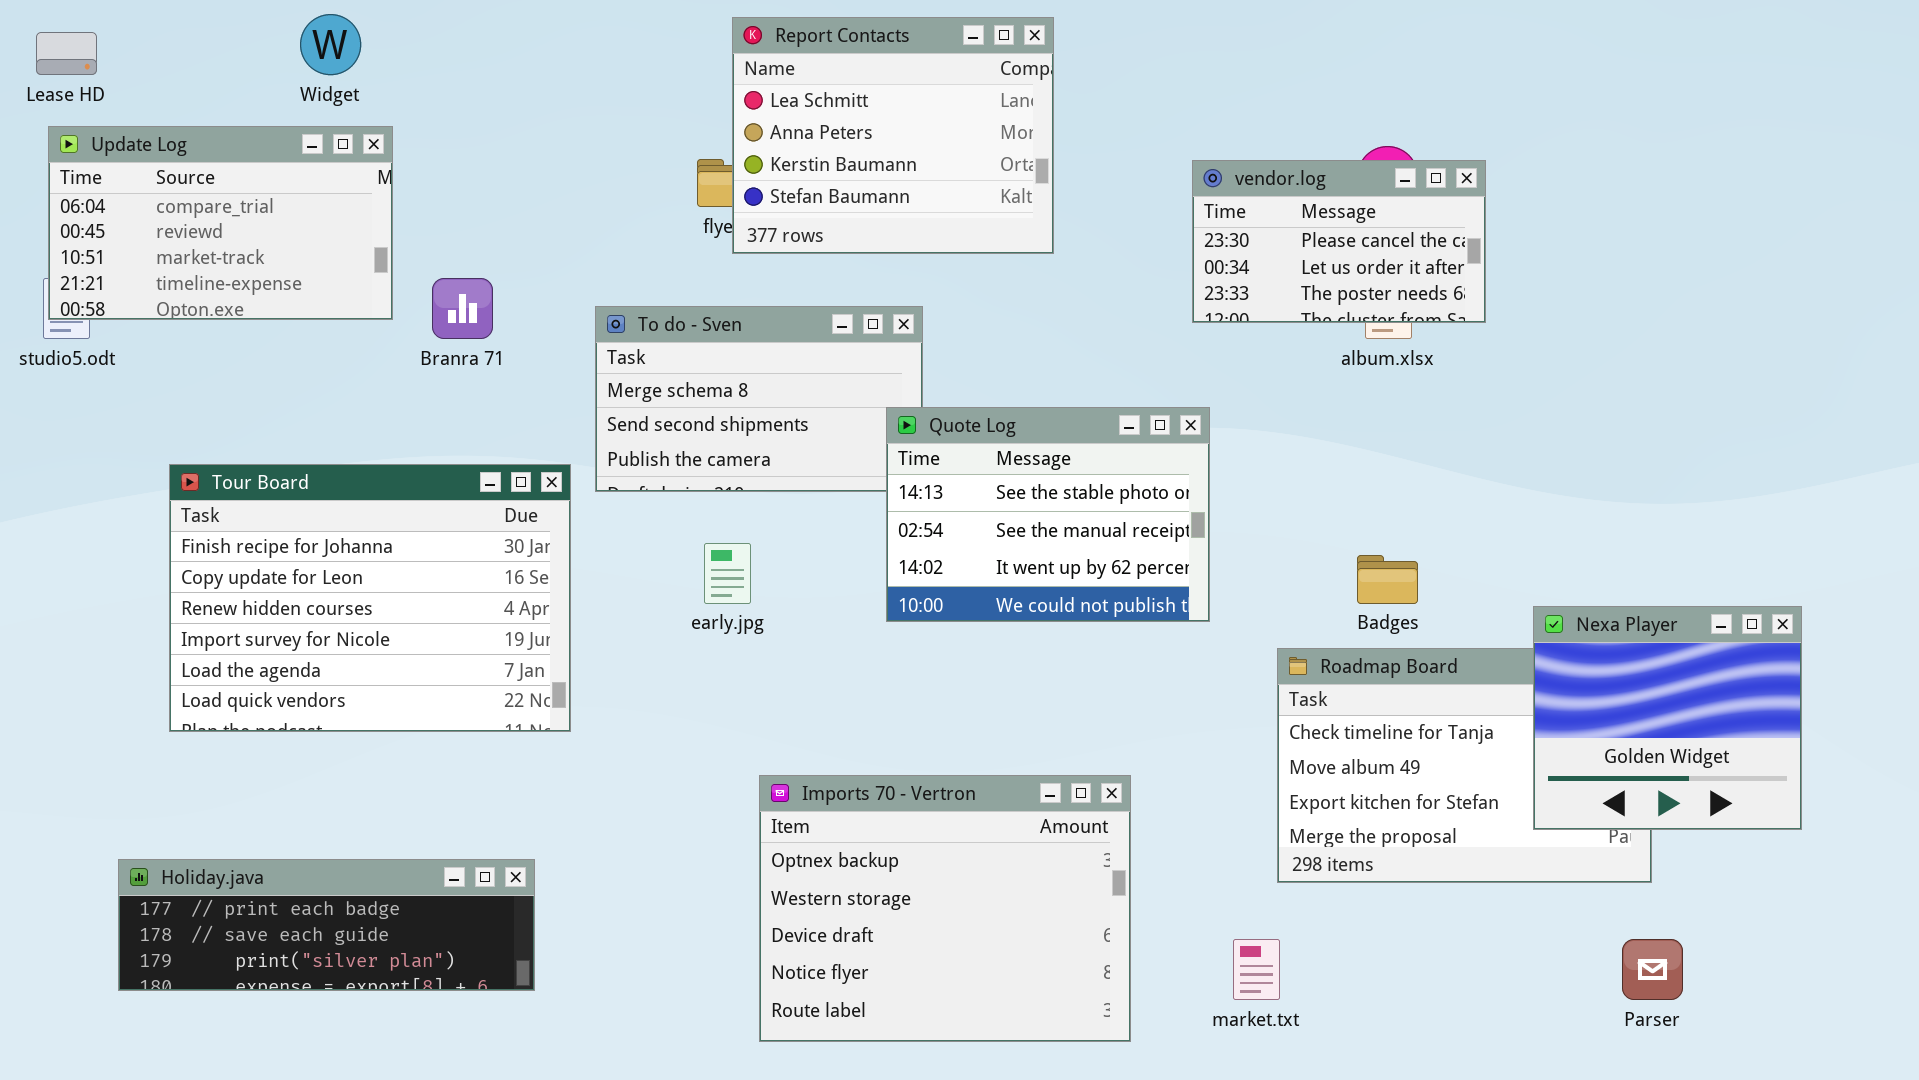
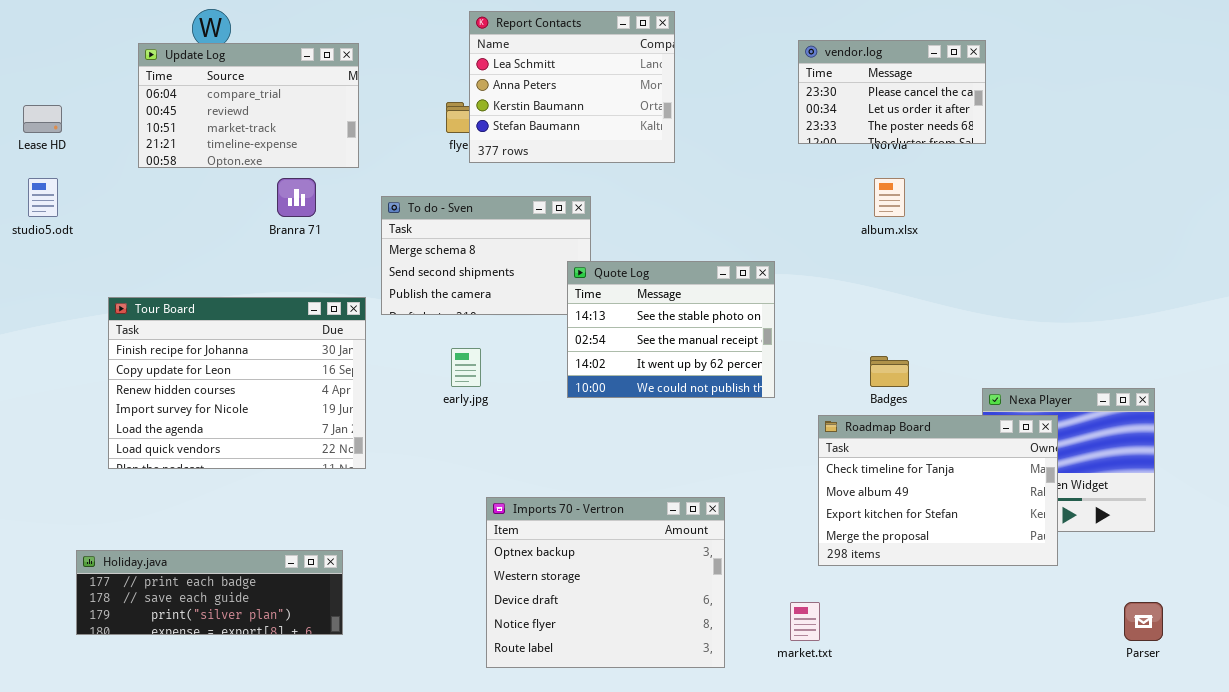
Lease HD: [36,32,97,75] -> [23,105,62,133], moved
Update Log: [48,126,393,320] -> [138,43,359,168], moved
vendor.log: [1192,160,1486,323] -> [798,40,986,144], moved
Roadmap Board: [1277,648,1652,883] -> [818,415,1058,566], raised
Parser: [1622,939,1683,1000] -> [1124,602,1163,641], moved

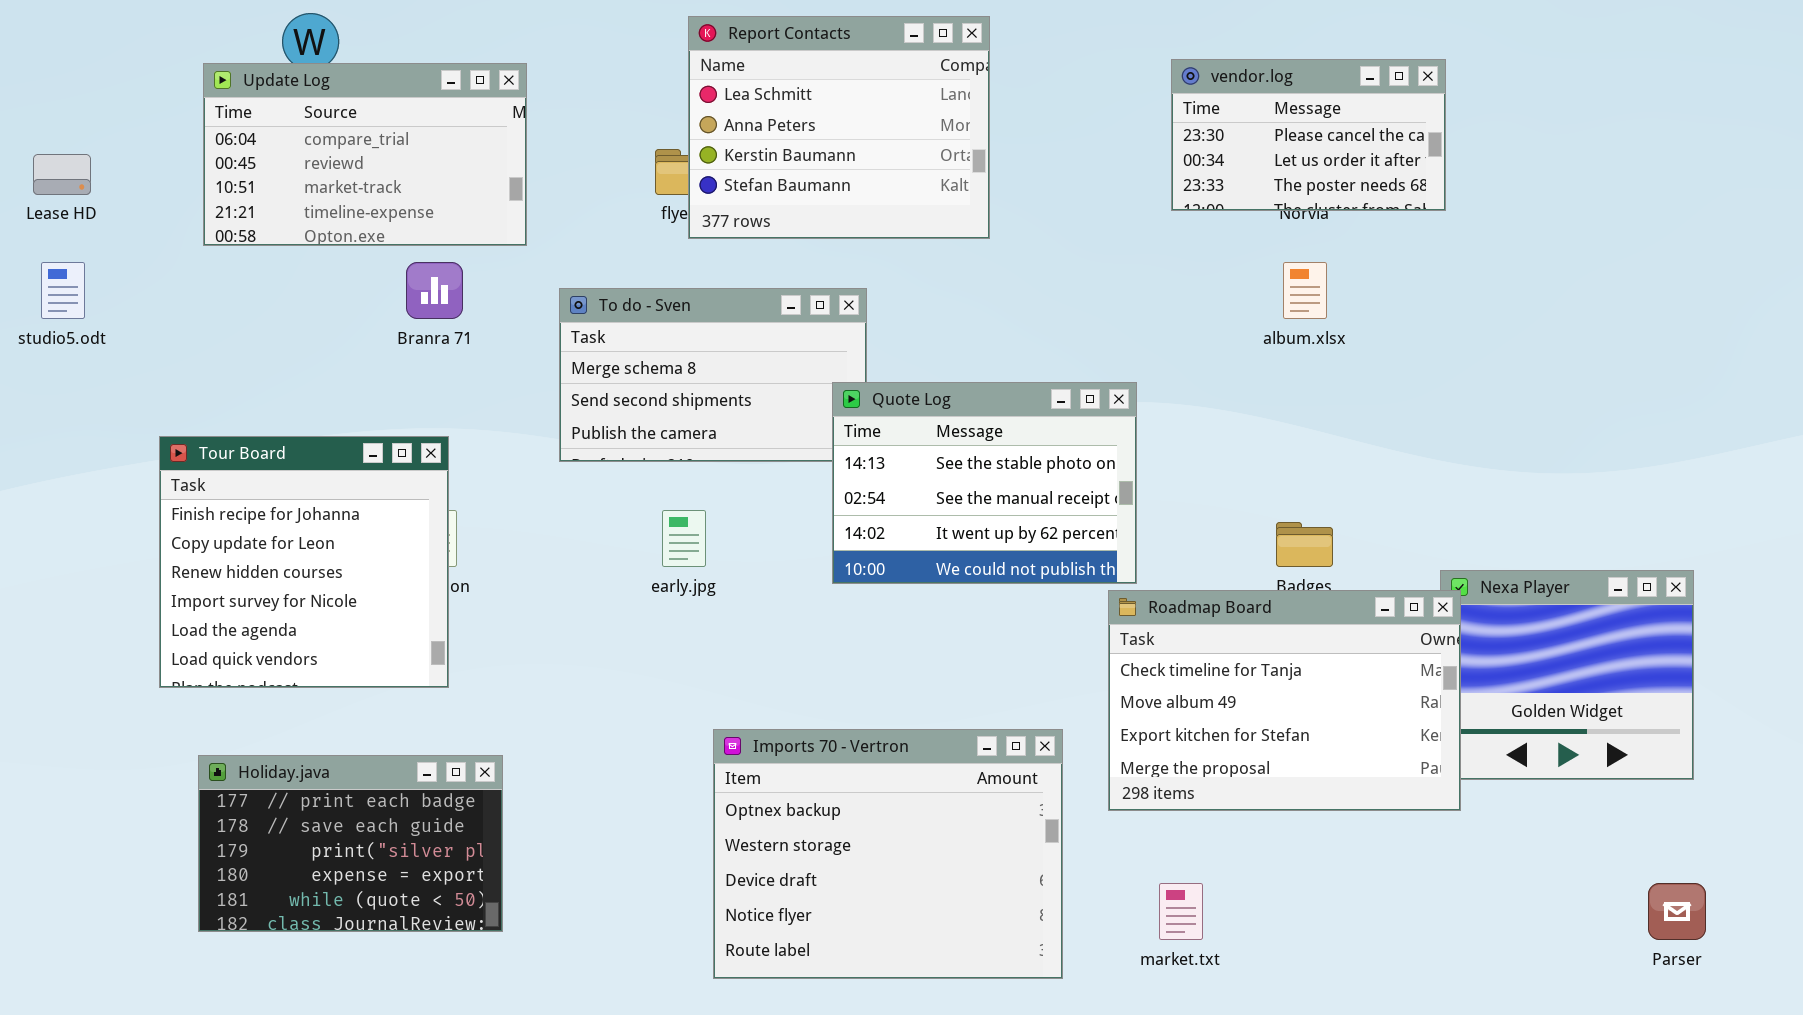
Tour Board: [108,297,366,469] -> [159,436,449,688], resized
Roadmap Board: [818,415,1058,566] -> [1108,590,1461,811], moved
Holiday.java: [76,550,343,635] -> [198,755,503,932], resized

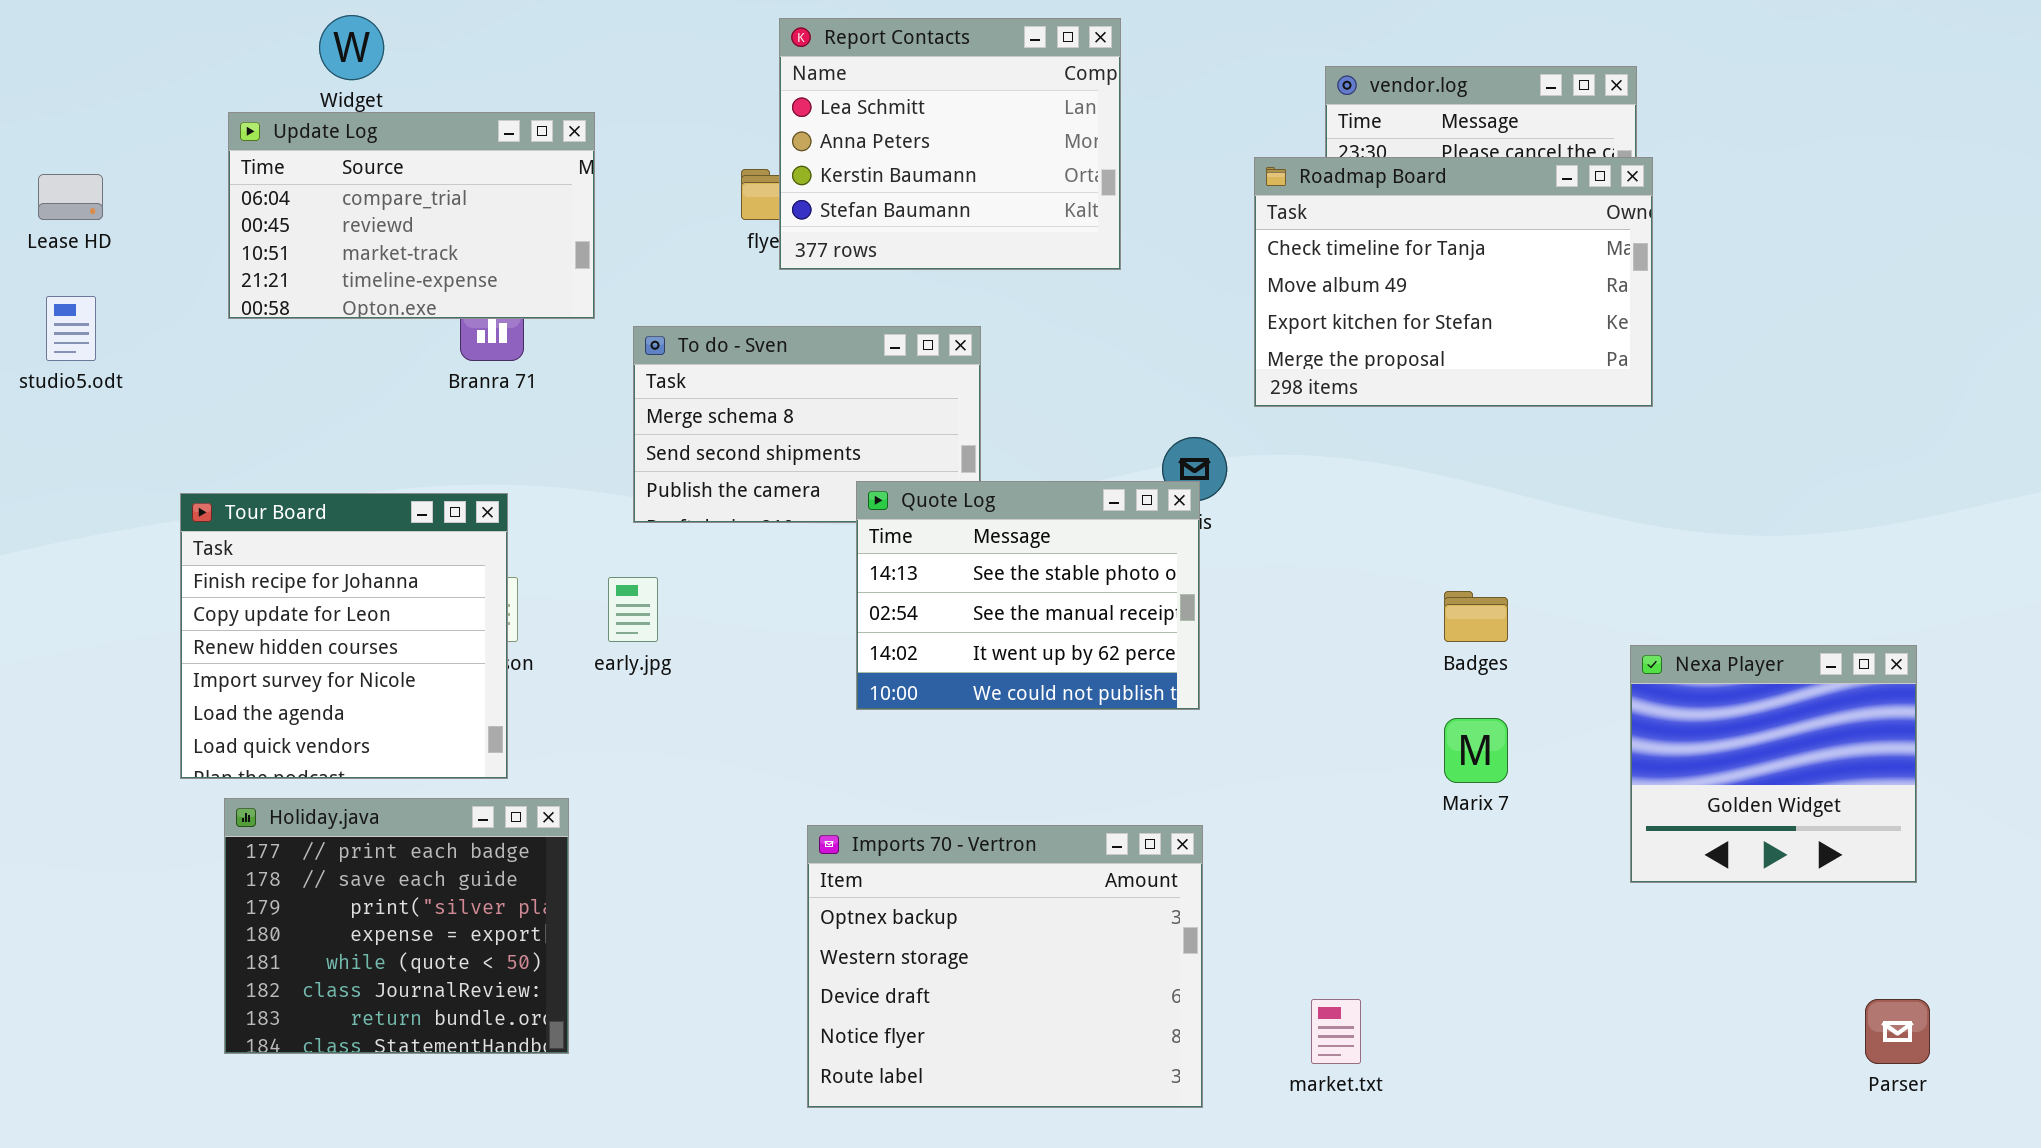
Update Log: [203,63,527,246] -> [228,112,595,319], moved
Quote Log: [832,382,1137,584] -> [856,481,1200,710], moved
early.jpg: [662,510,706,567] -> [608,577,658,642], moved
Roadmap Board: [1108,590,1461,811] -> [1254,157,1653,407], moved
Holiday.java: [198,755,503,932] -> [224,798,569,1054], resized

